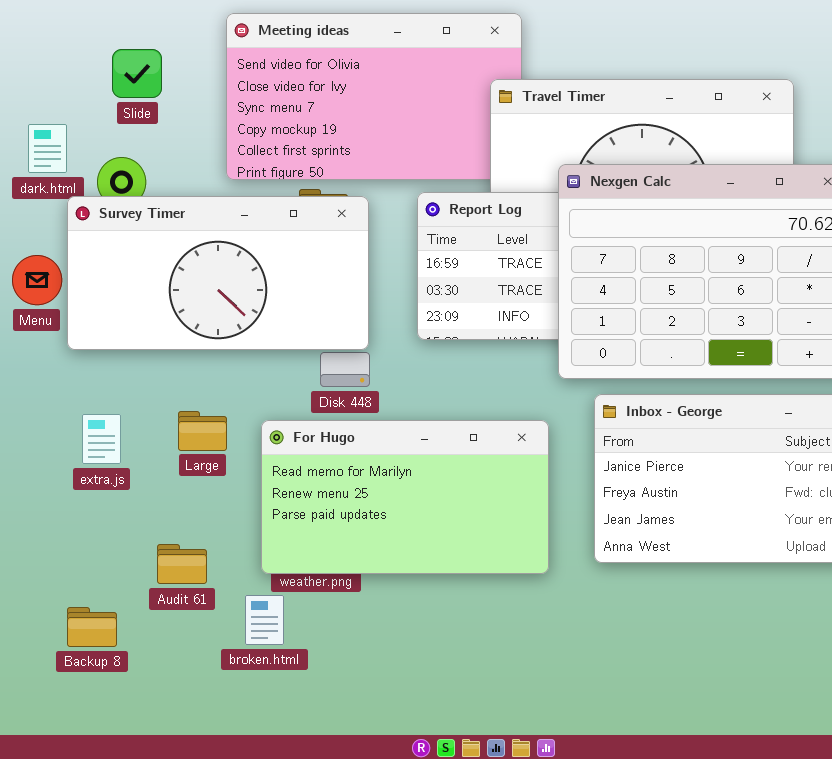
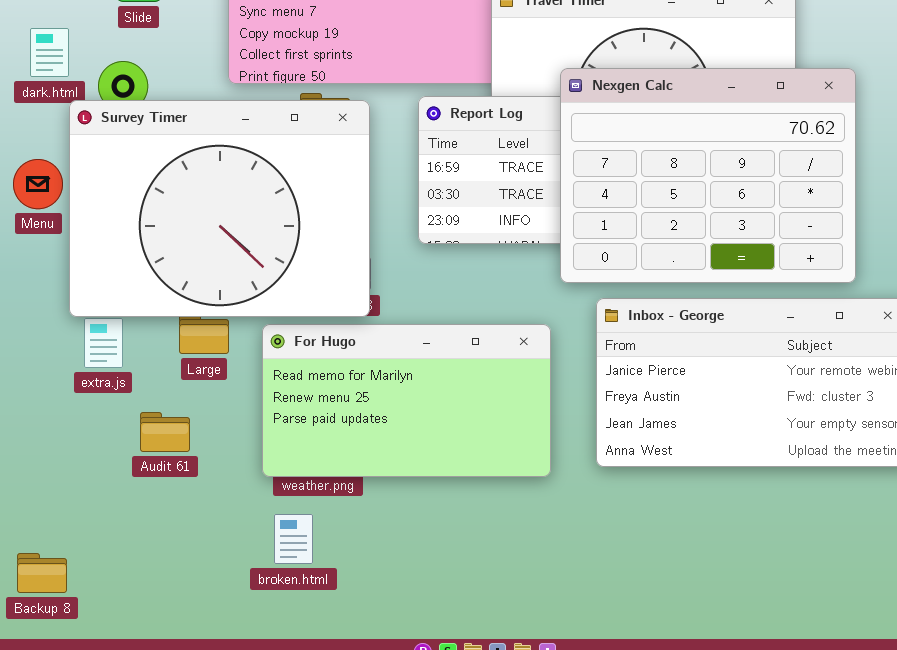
Survey Timer: [67,196,369,350] -> [69,100,370,317], resized
Audit 61: [157,544,207,584] -> [140,412,190,452], moved
broken.html: [245,595,284,645] -> [274,514,313,564], moved
Backup 8: [67,607,117,647] -> [17,553,67,593], moved

